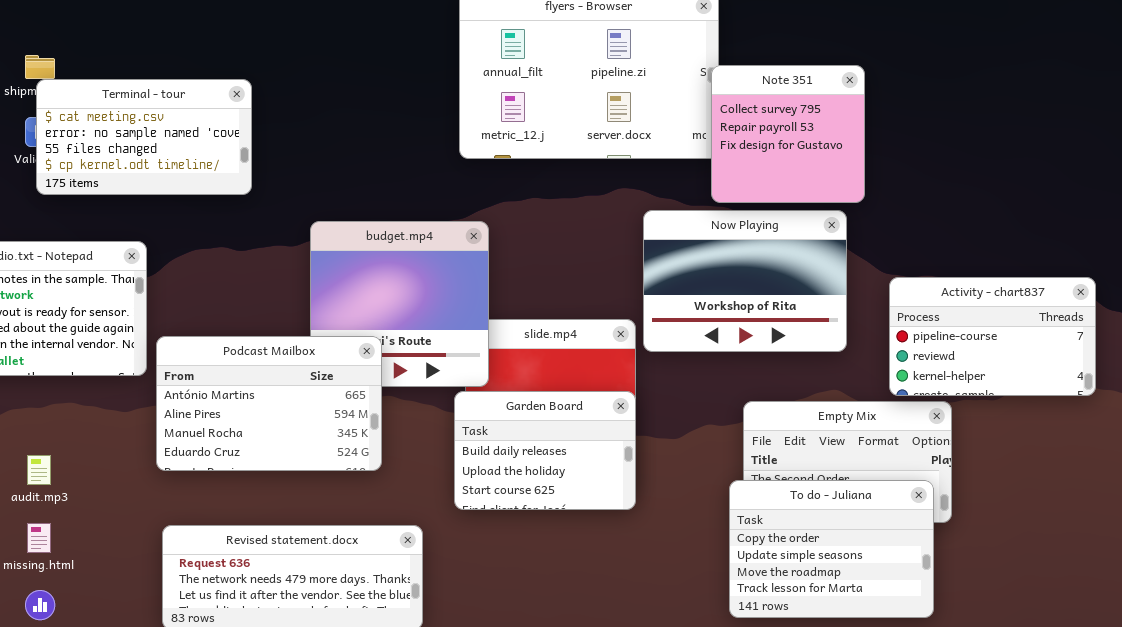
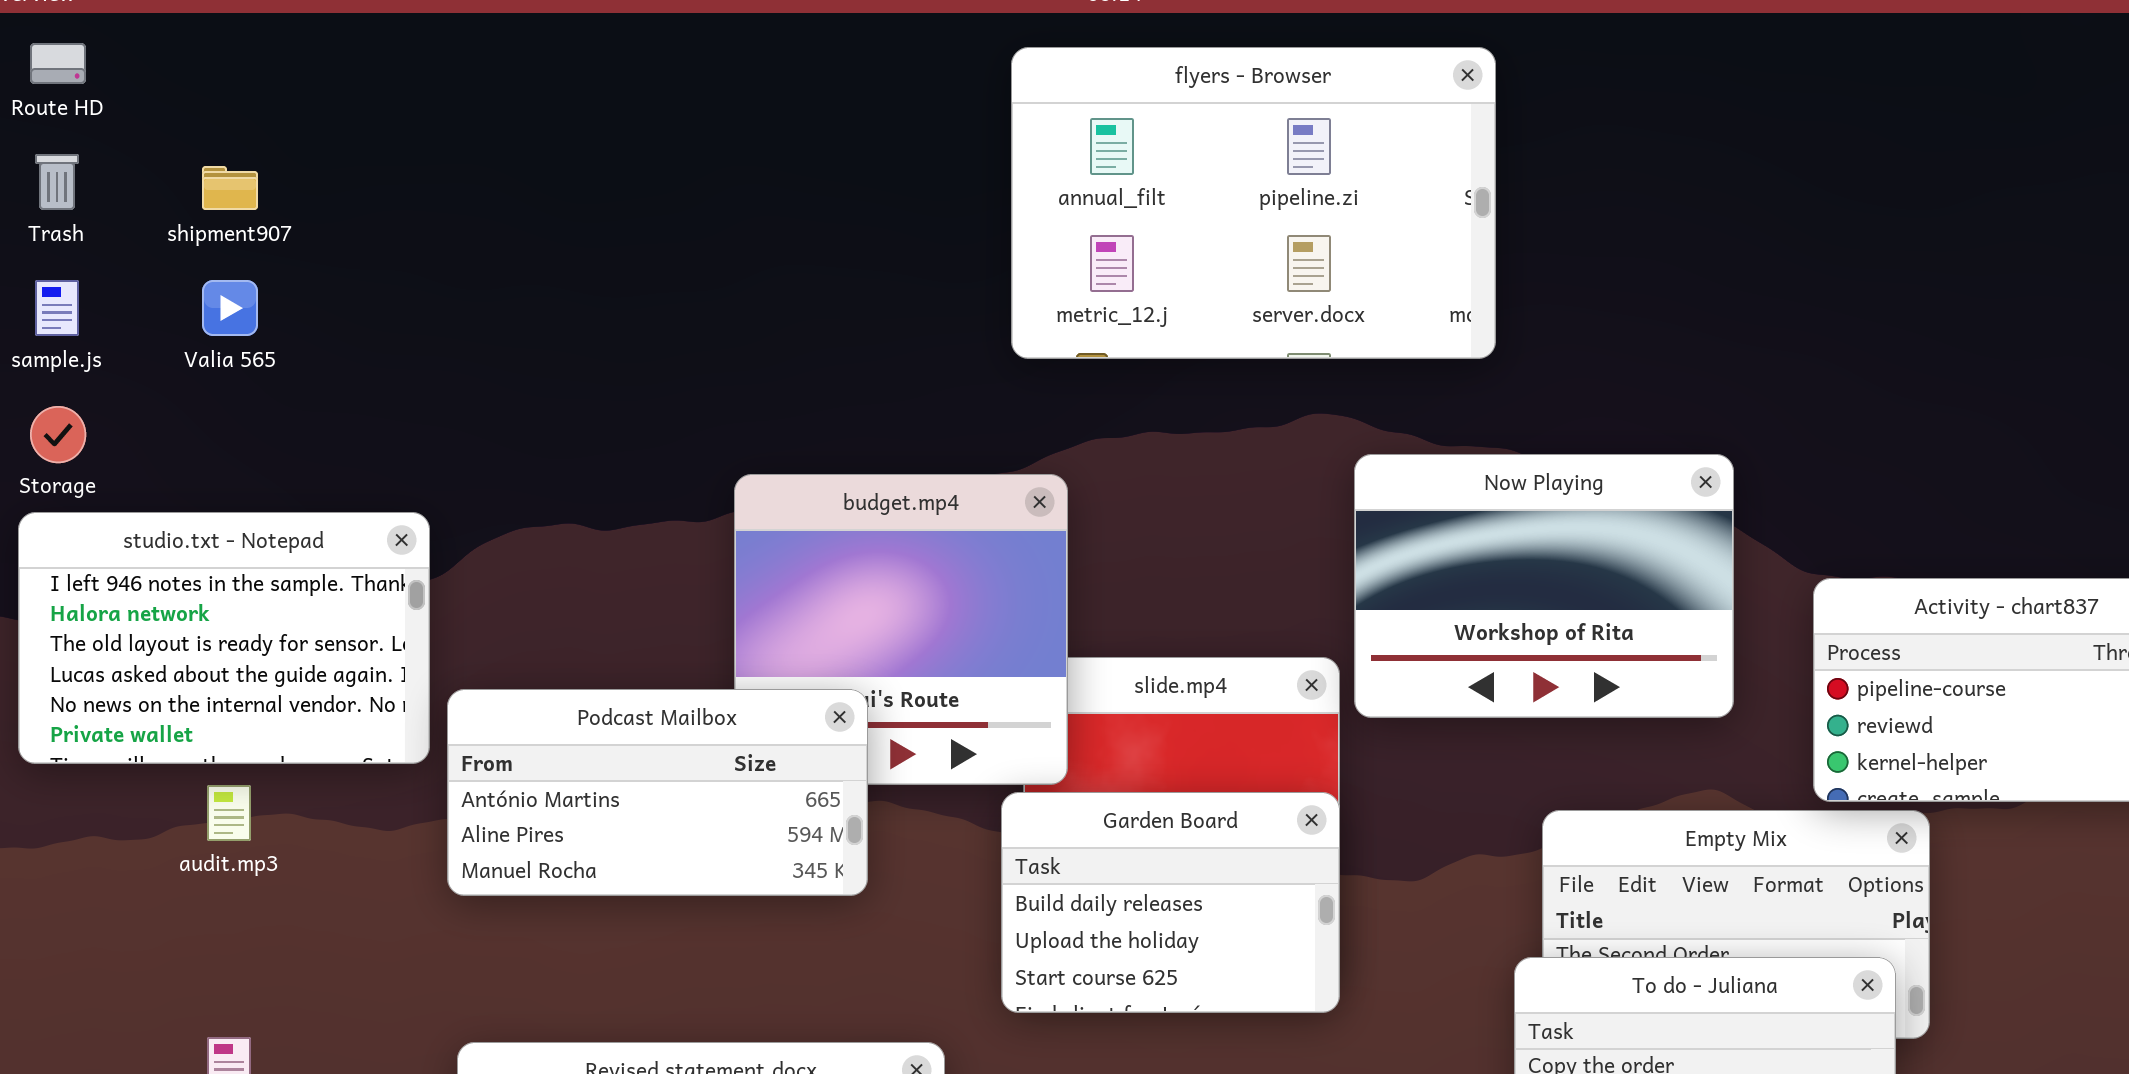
Note 351: [711,65,865,203] -> none, closed
Terminal - tour: [36,79,252,195] -> none, closed
Podcast Mailbox: [156,336,382,471] -> [447,689,868,896], resized
audit.mp3: [27,455,51,485] -> [207,785,251,841], moved

